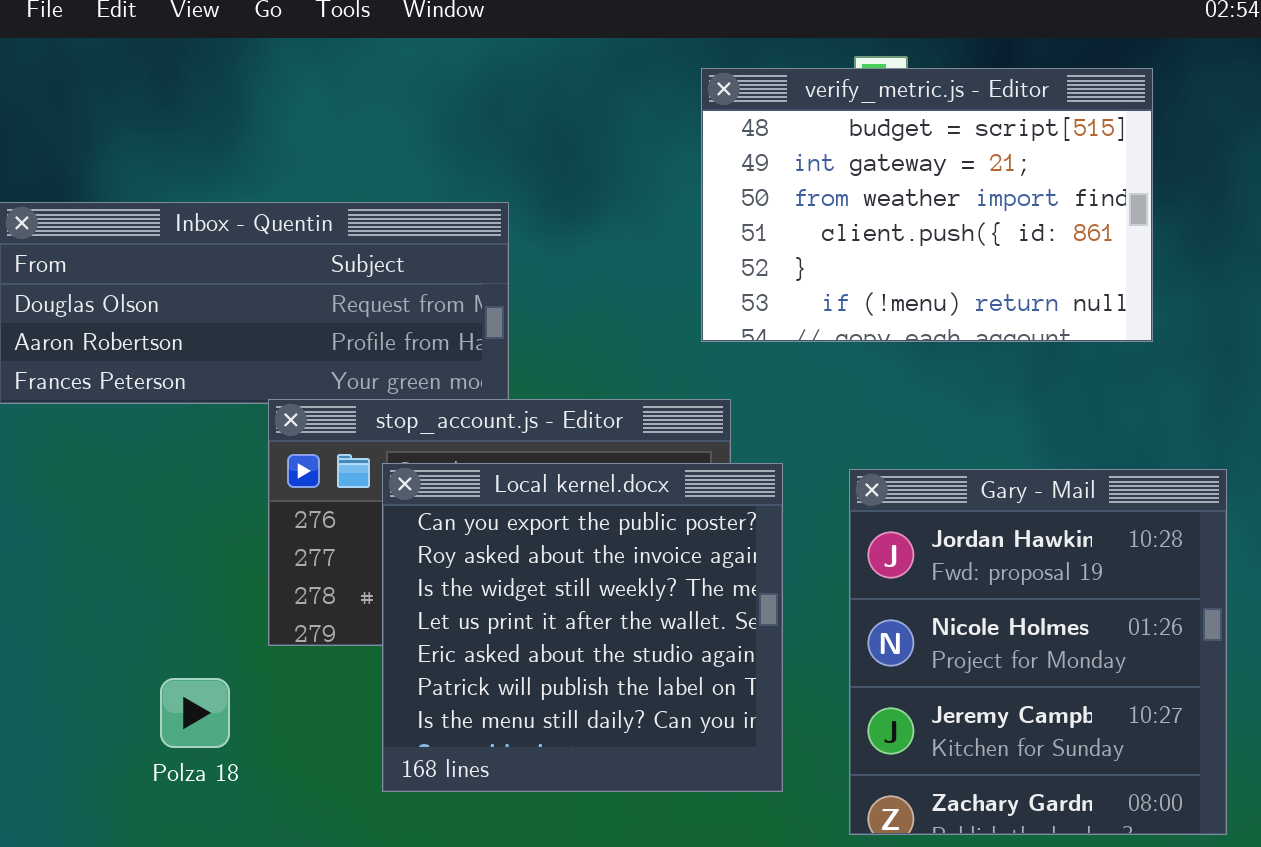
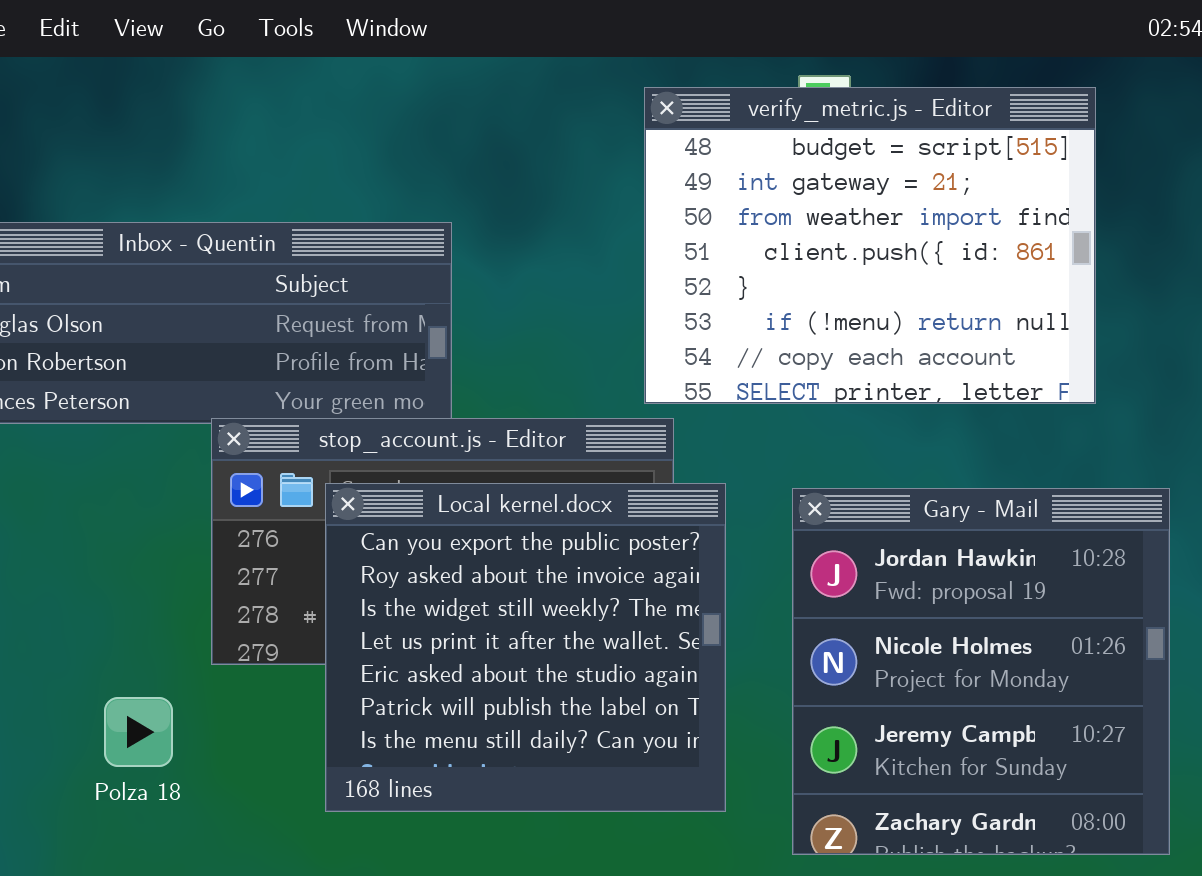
verify_metric.js - Editor: [701,68,1153,342] -> [644,87,1096,404], resized

